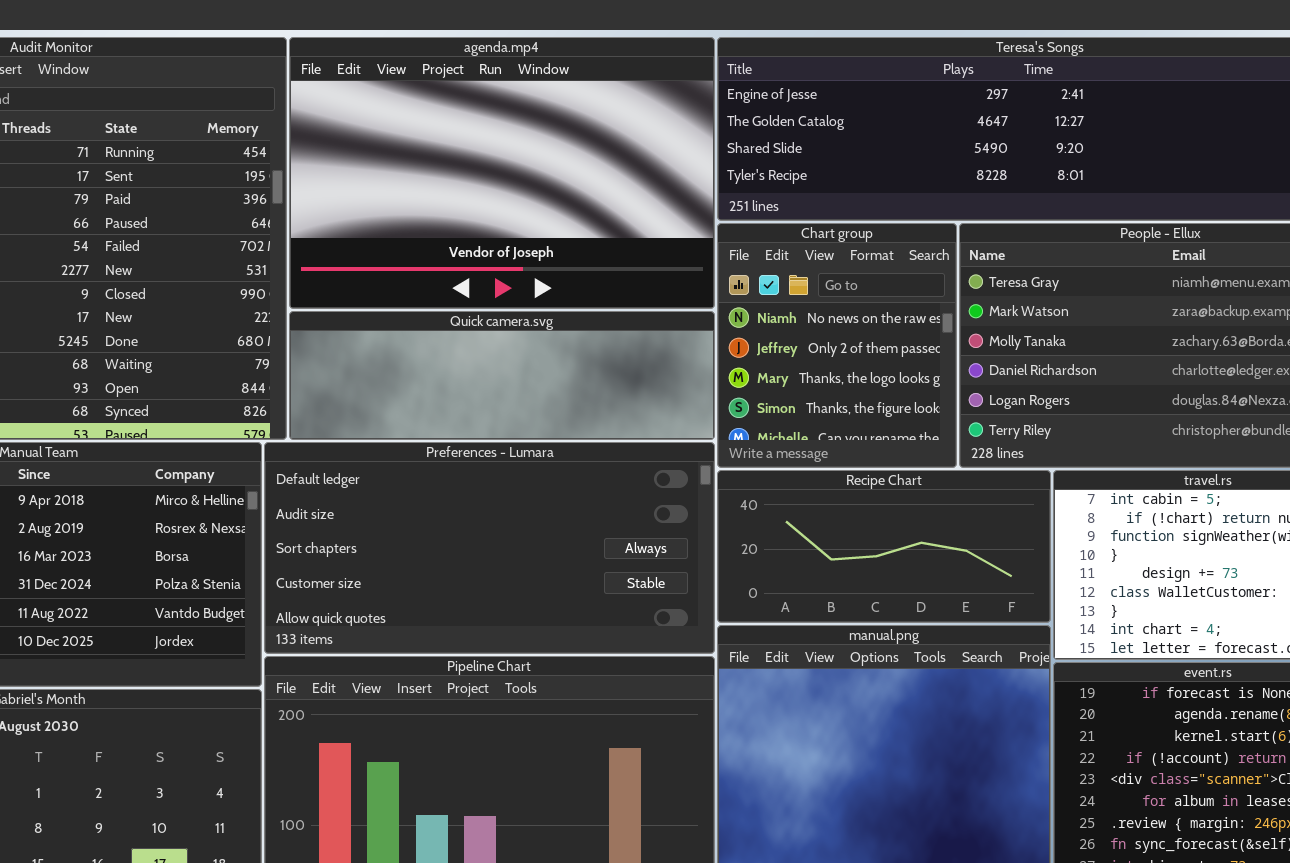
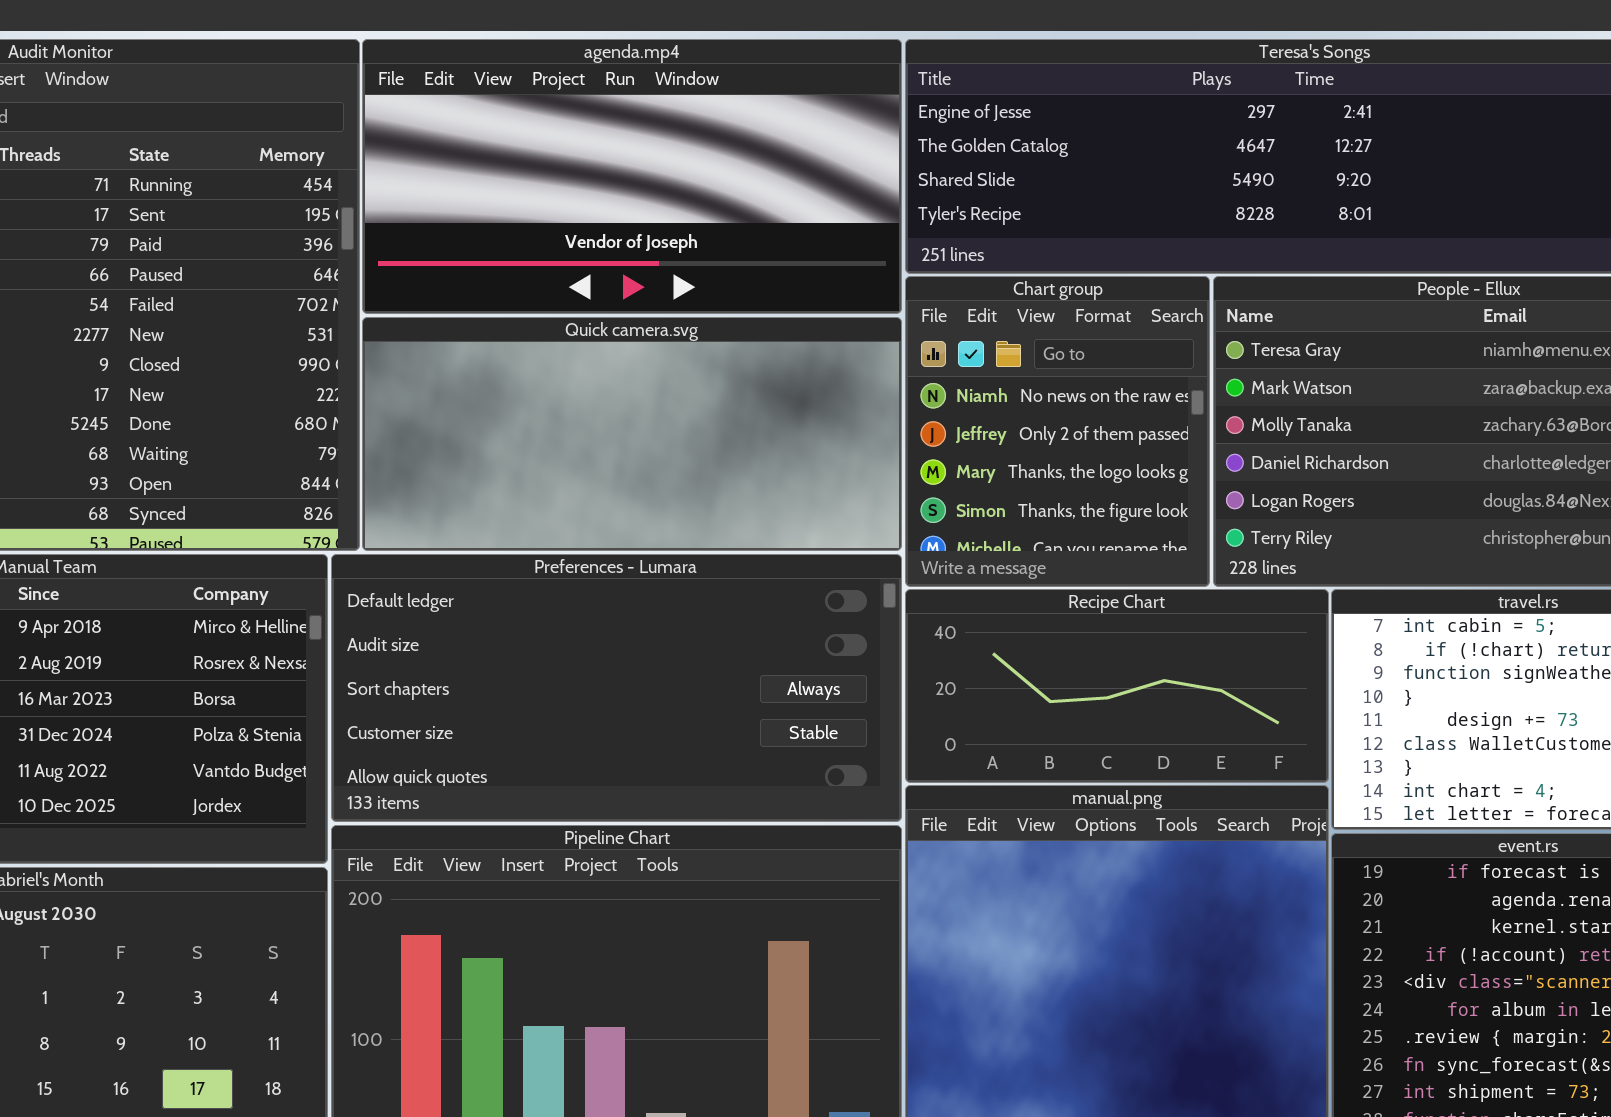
agenda.mp4: [289,37,715,309] -> [362,39,902,314], resized
Quick camera.svg: [289,311,715,440] -> [362,317,902,551], resized

